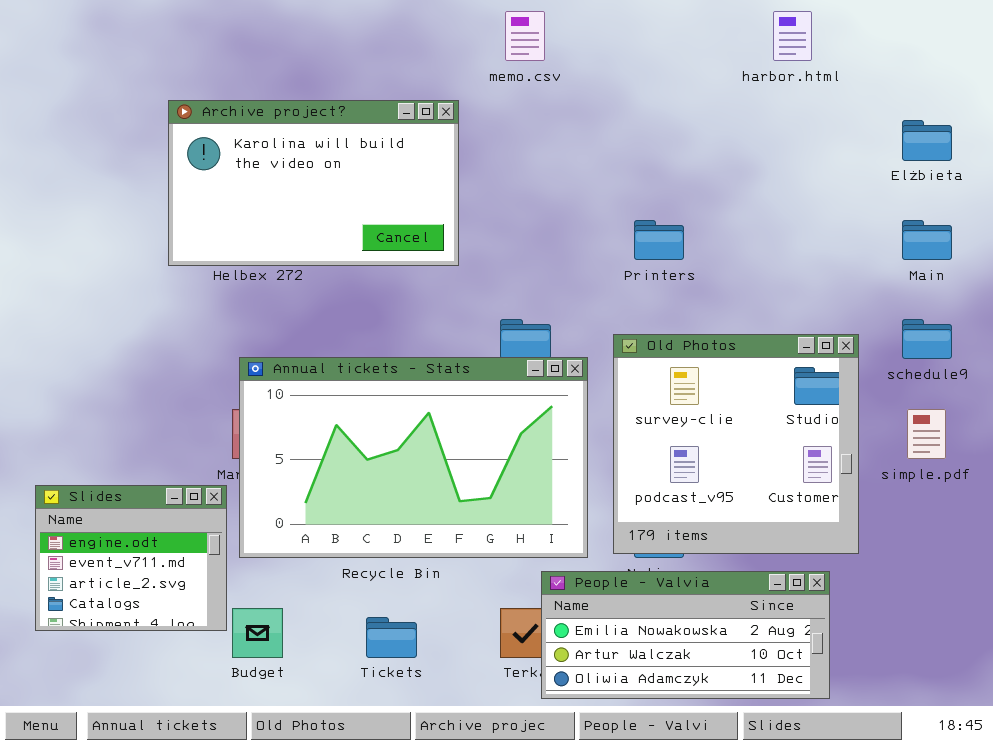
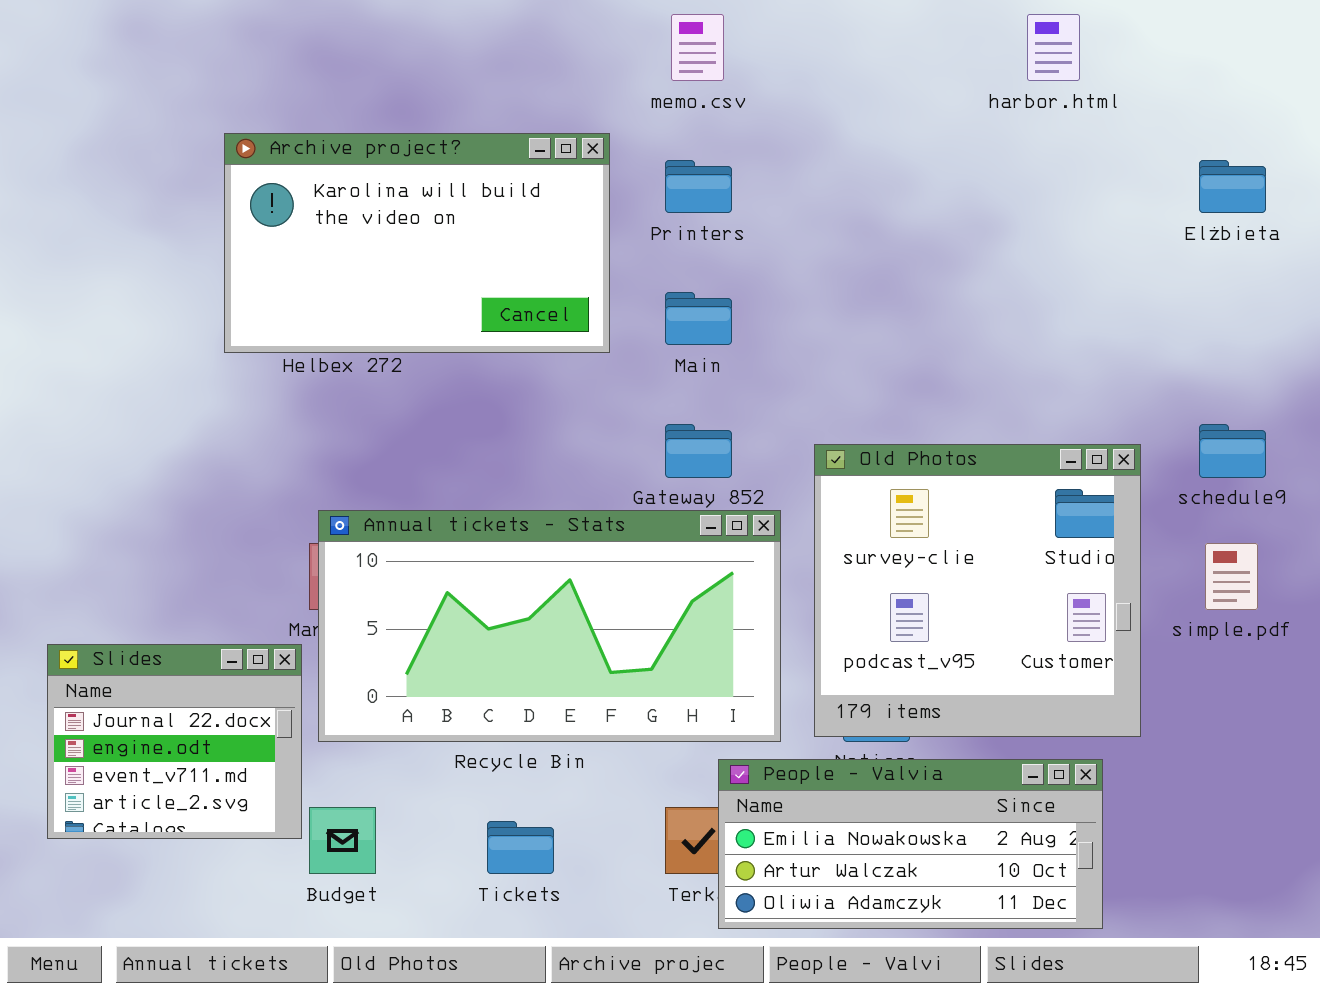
Printers: [634,220,684,260] -> [665,160,732,213], moved
Main: [902,220,952,260] -> [665,292,732,345], moved
Annual tickets - Stats: [239,357,588,558] -> [318,510,781,742], resized
Slides: [35,485,227,631] -> [47,644,302,839], scrolled up 1 row

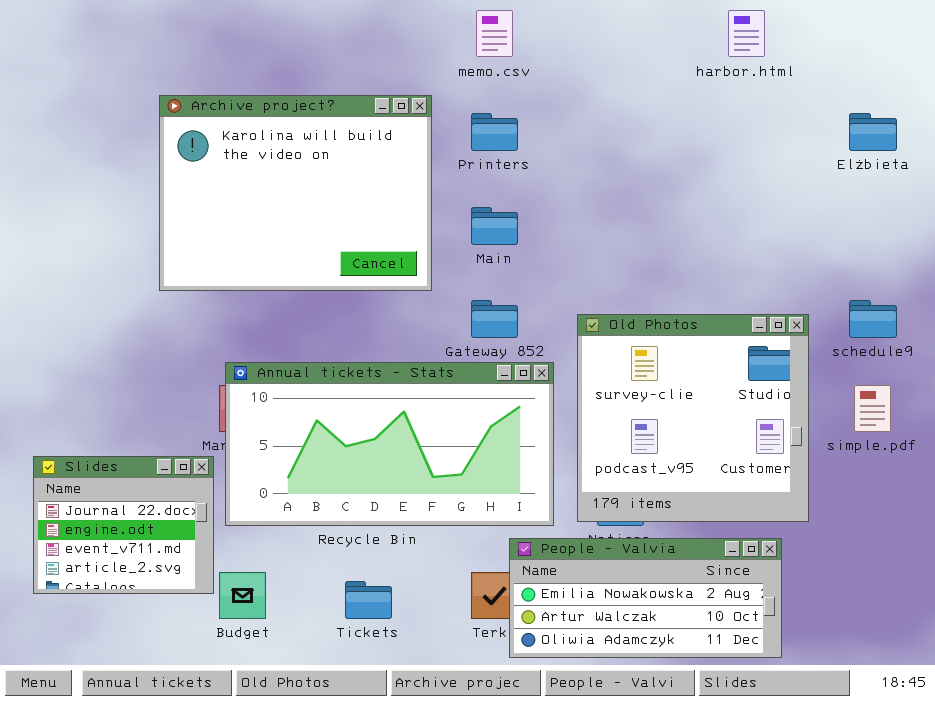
Archive project?: [224,133,610,353] -> [159,95,432,291], resized

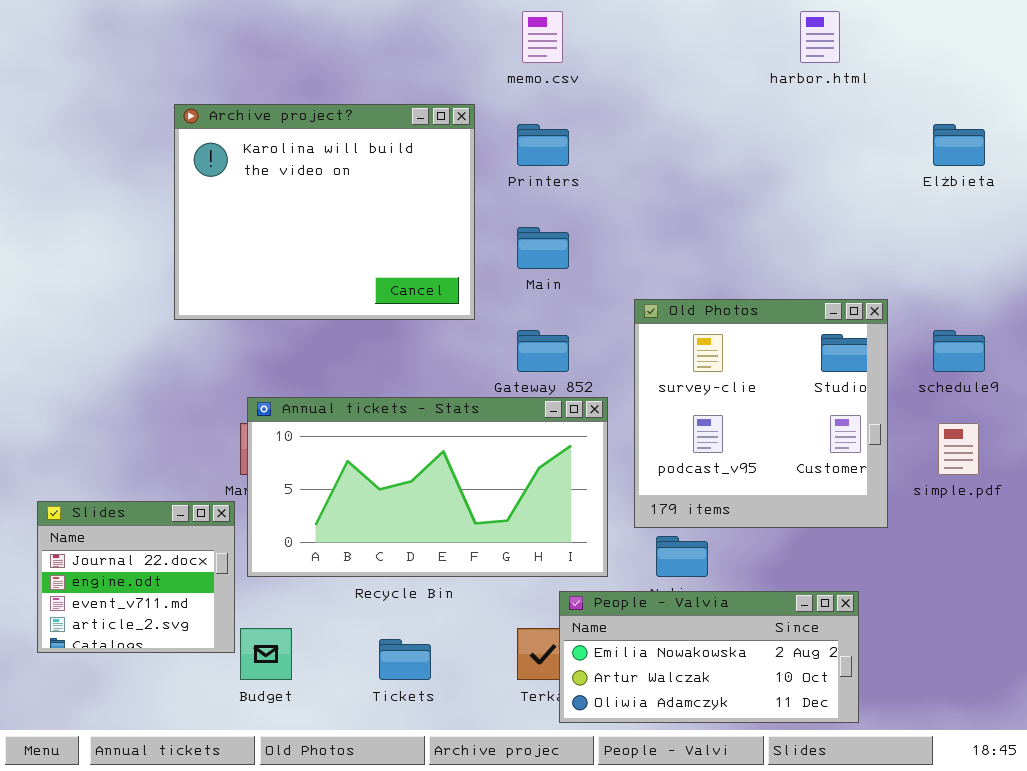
Old Photos: [577,314,809,522] -> [634,299,888,528], moved

